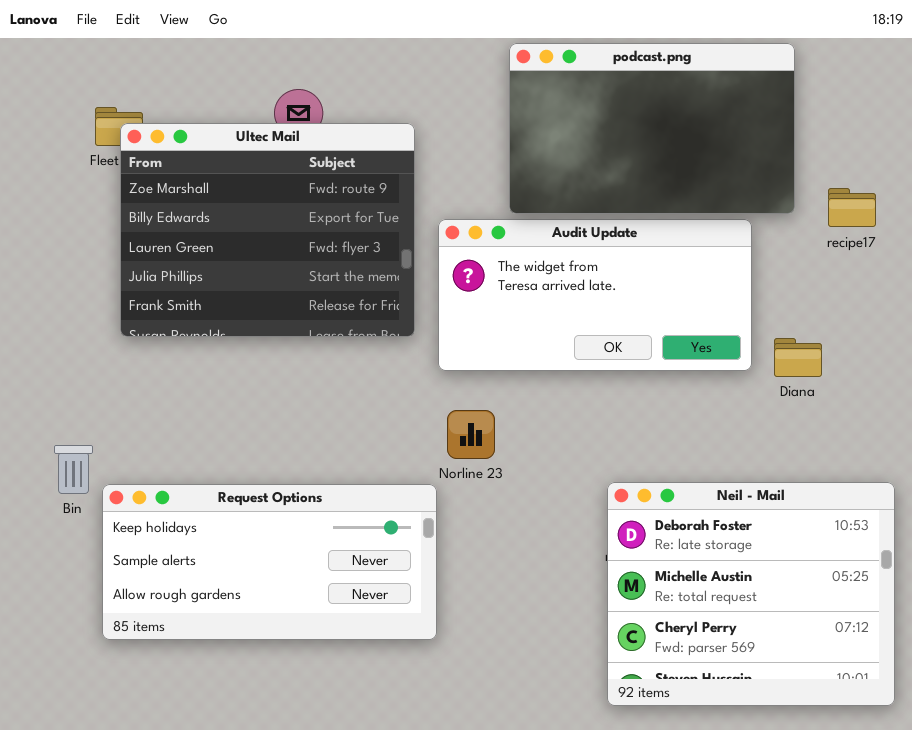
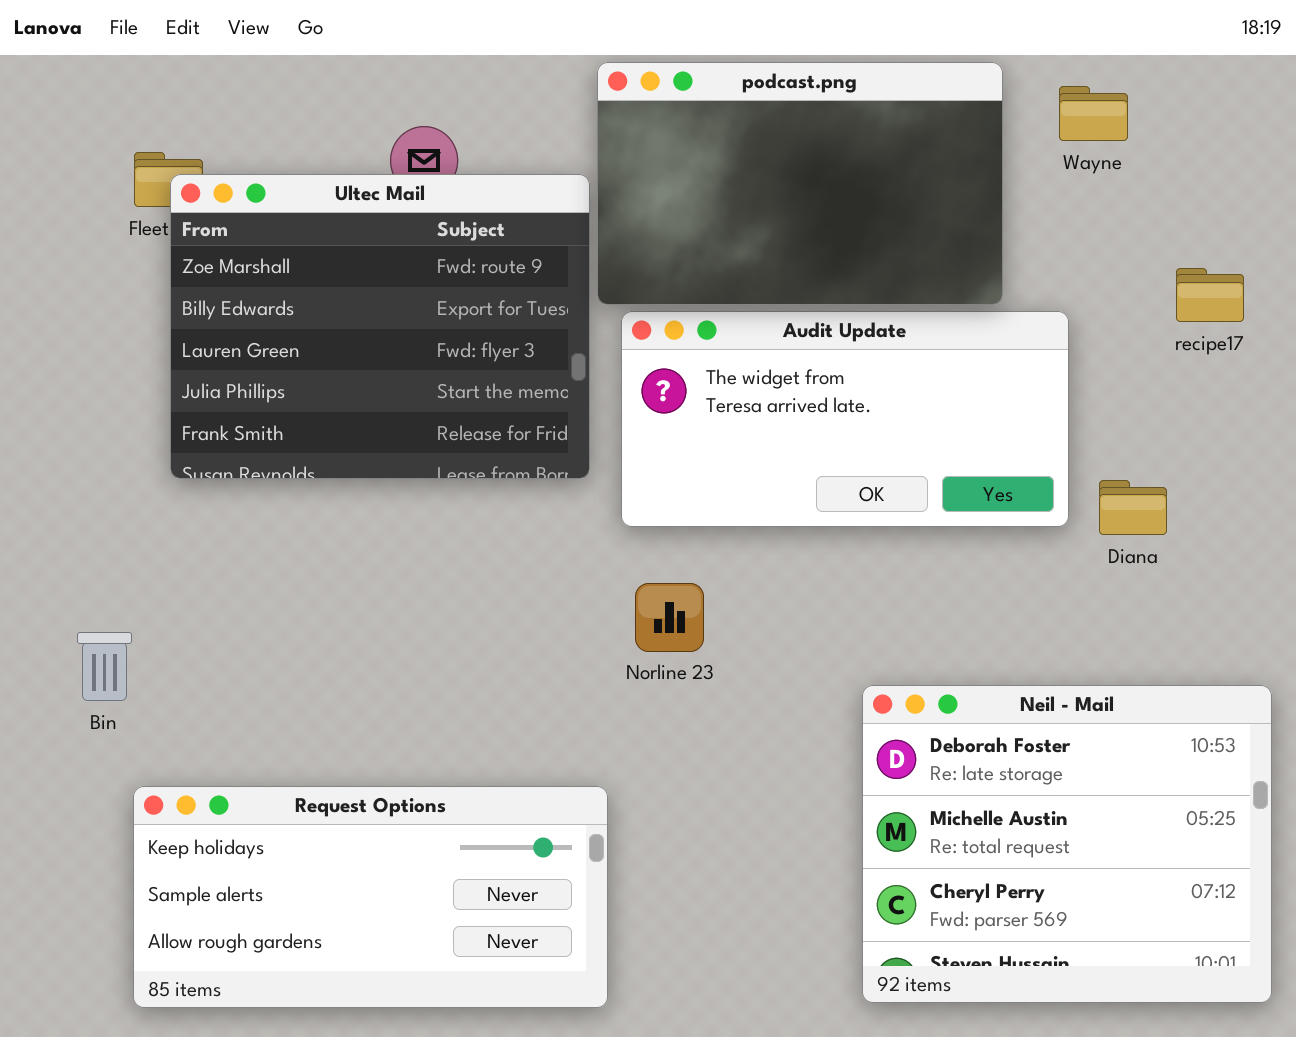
podcast.png: [509,43,795,214] -> [597,62,1003,305], moved
Request Options: [102,484,437,640] -> [133,786,608,1008], moved

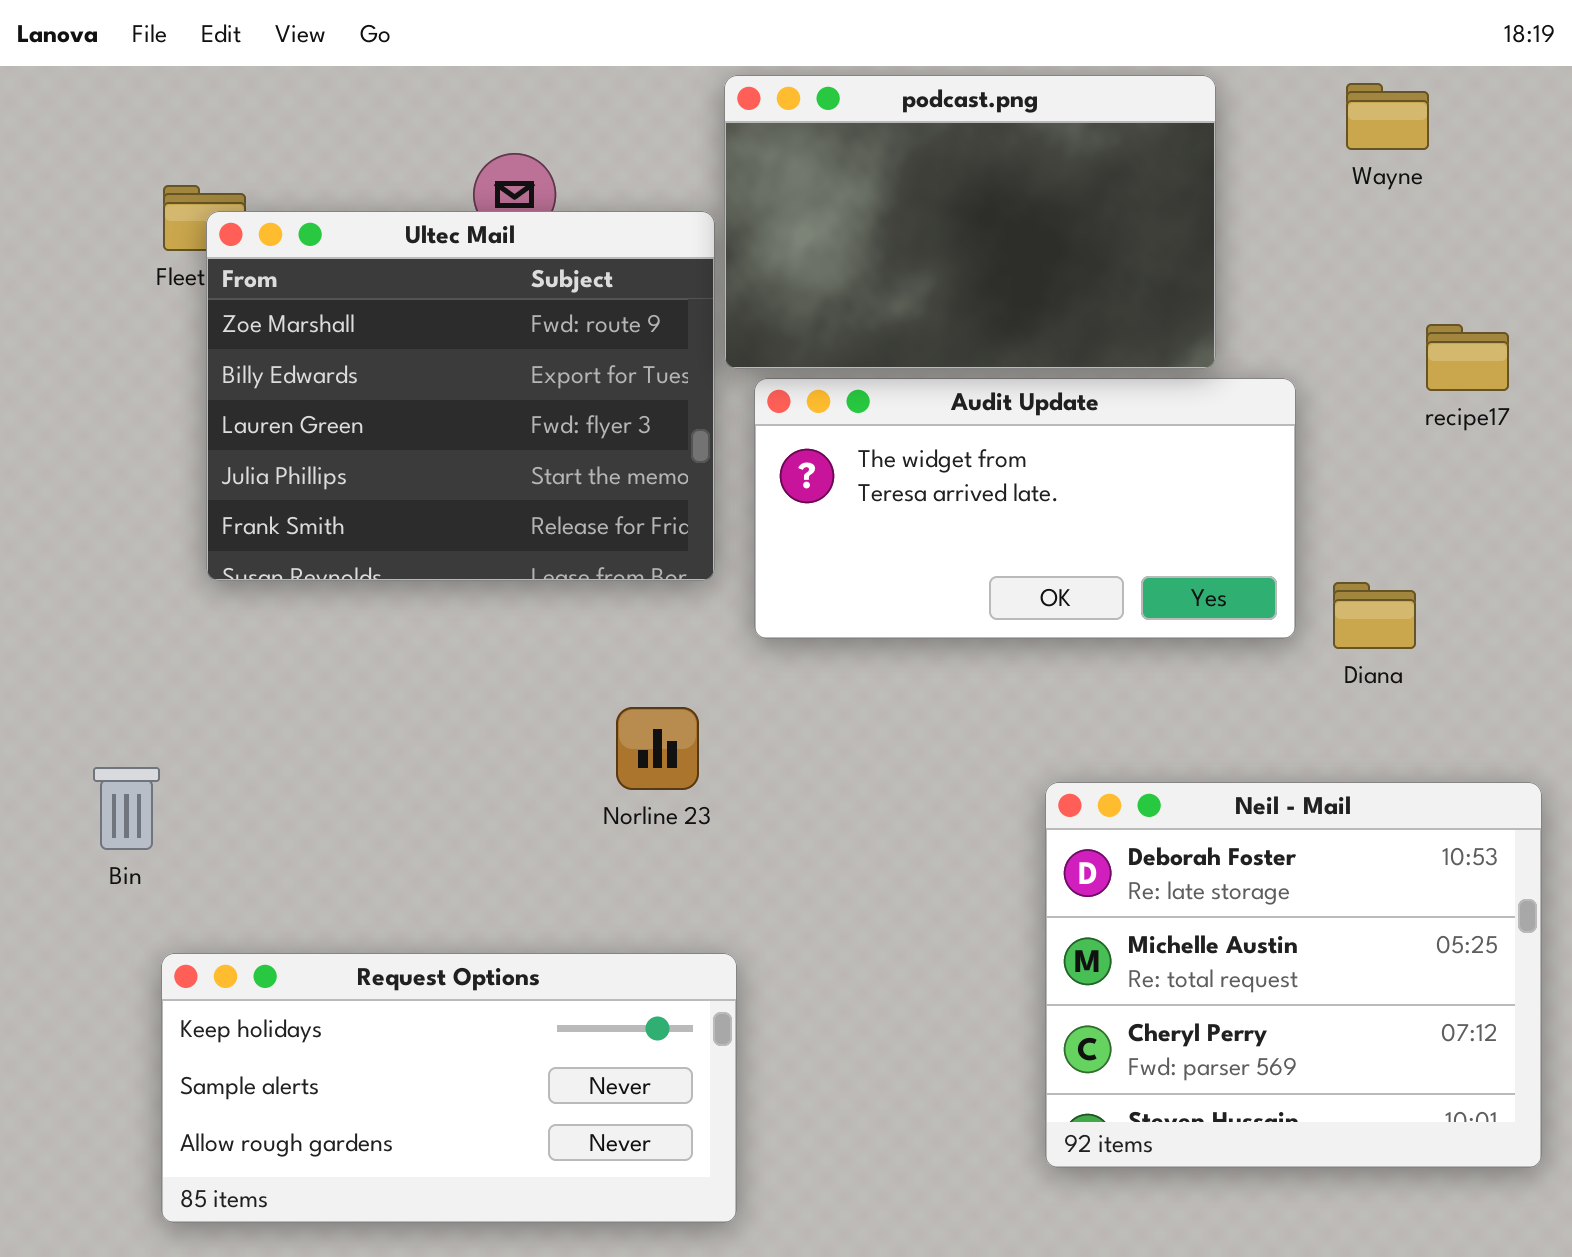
Wayne: [1059,86,1128,141] -> [1346,83,1429,150], moved
Norline 23: [635,583,704,652] -> [616,707,699,790], moved
Neil - Mail: [862,685,1272,1003] -> [1045,782,1542,1168], moved

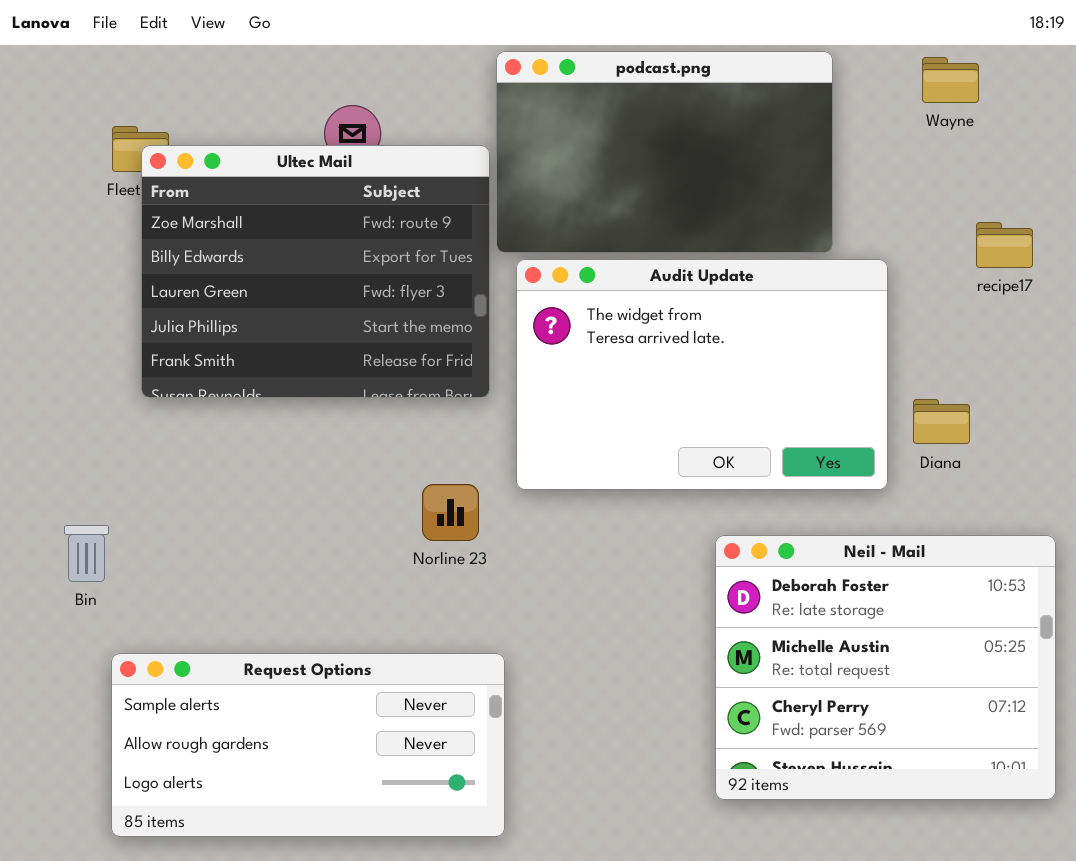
Audit Update: [754,378,1296,639] -> [516,259,888,490], resized
Request Options: [161,953,737,1223] -> [111,653,505,837], scrolled down 1 row

